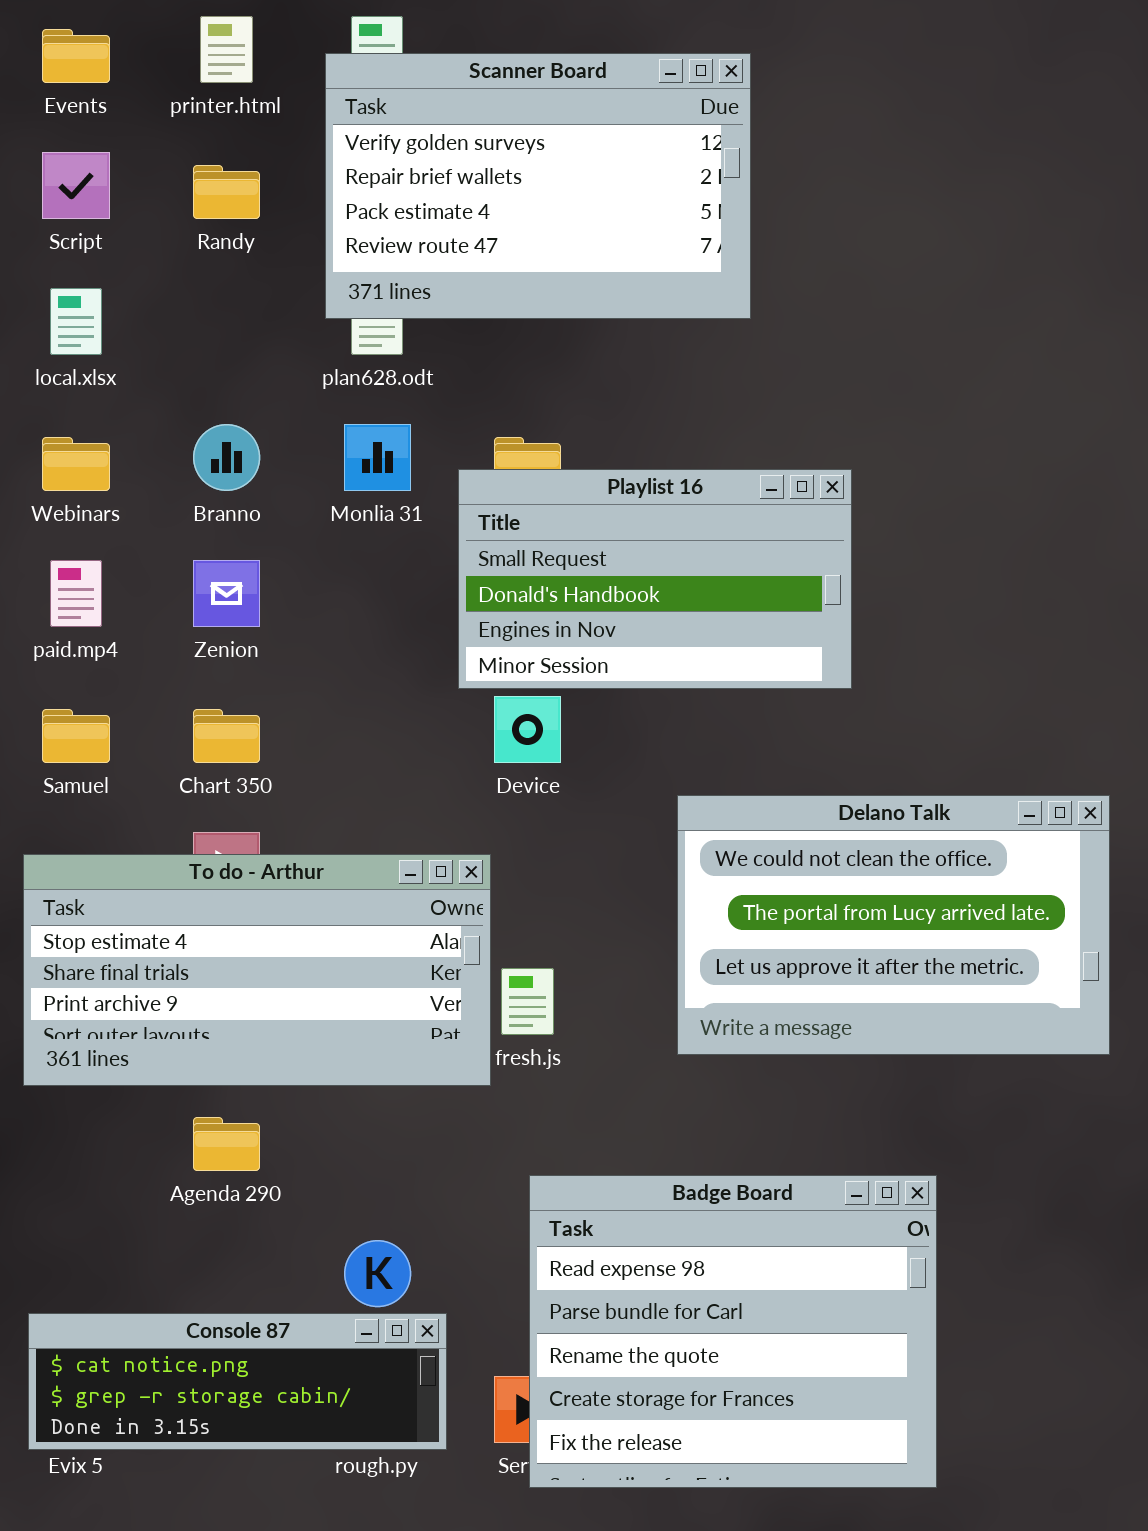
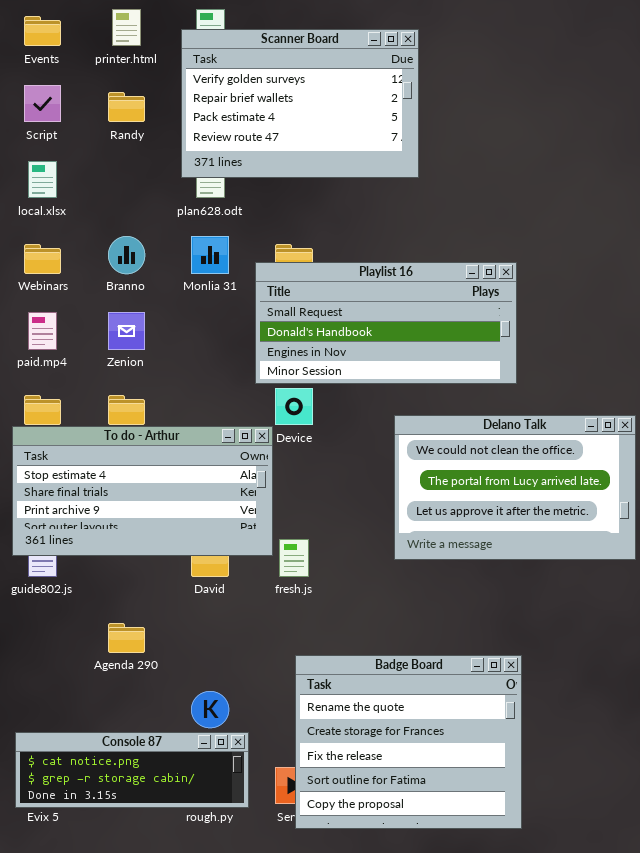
Playlist 16: [458,469,852,689] -> [255,262,517,384], resized
Delano Talk: [677,795,1110,1055] -> [394,415,636,560], moved
To do - Arthur: [23,854,491,1086] -> [12,426,273,556], moved
Badge Board: [529,1175,937,1488] -> [295,655,522,829], scrolled down 2 rows

